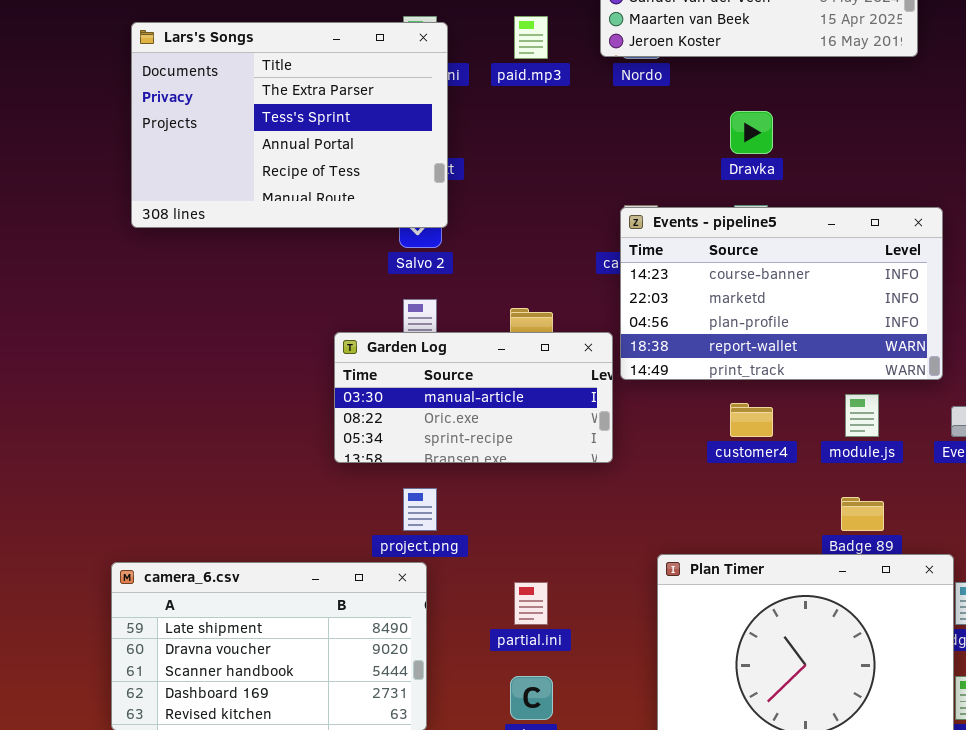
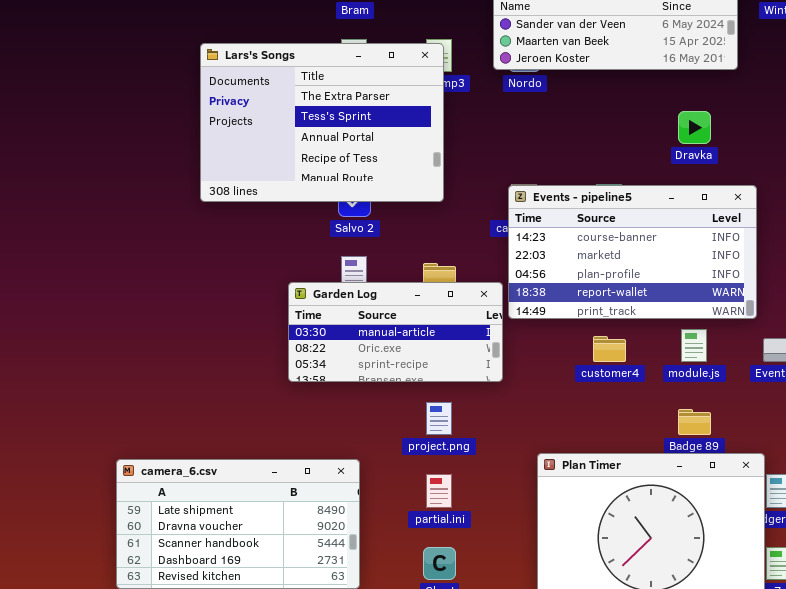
Lars's Songs: [131,22,448,228] -> [200,43,444,202], moved
Dravka: [730,111,773,154] -> [678,111,711,144], moved
project.png: [403,488,437,531] -> [426,402,452,435], moved

